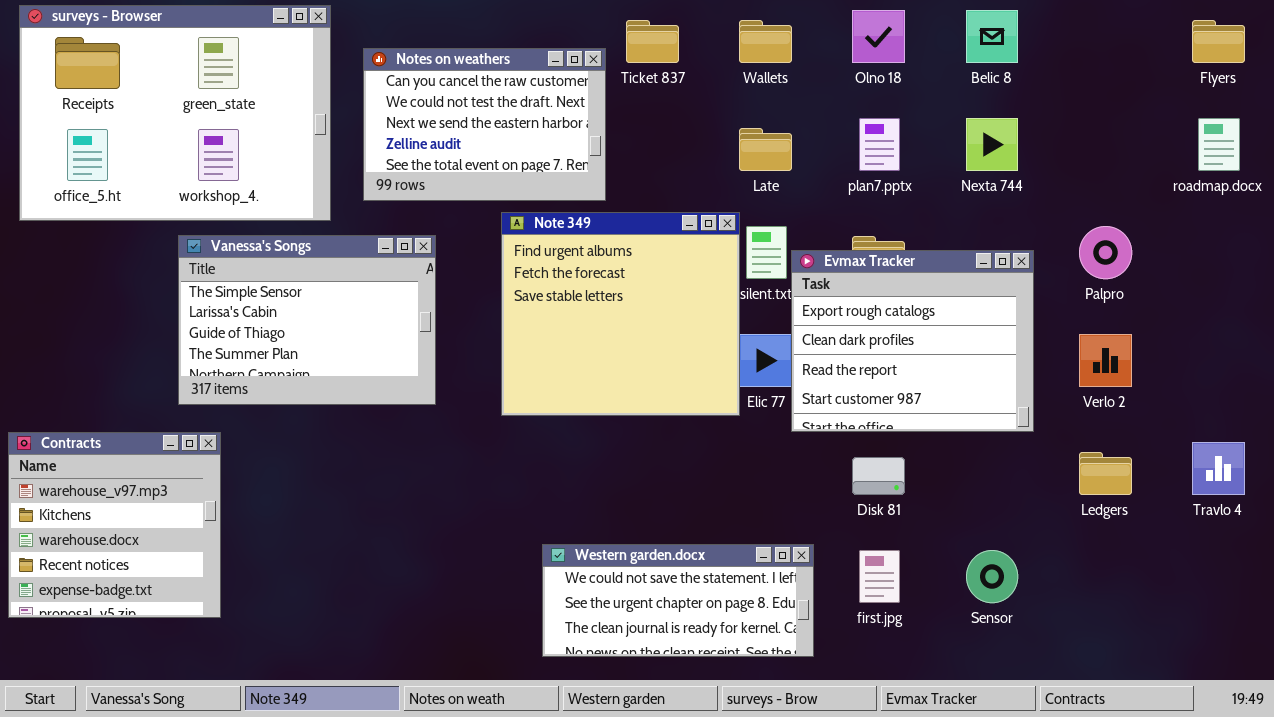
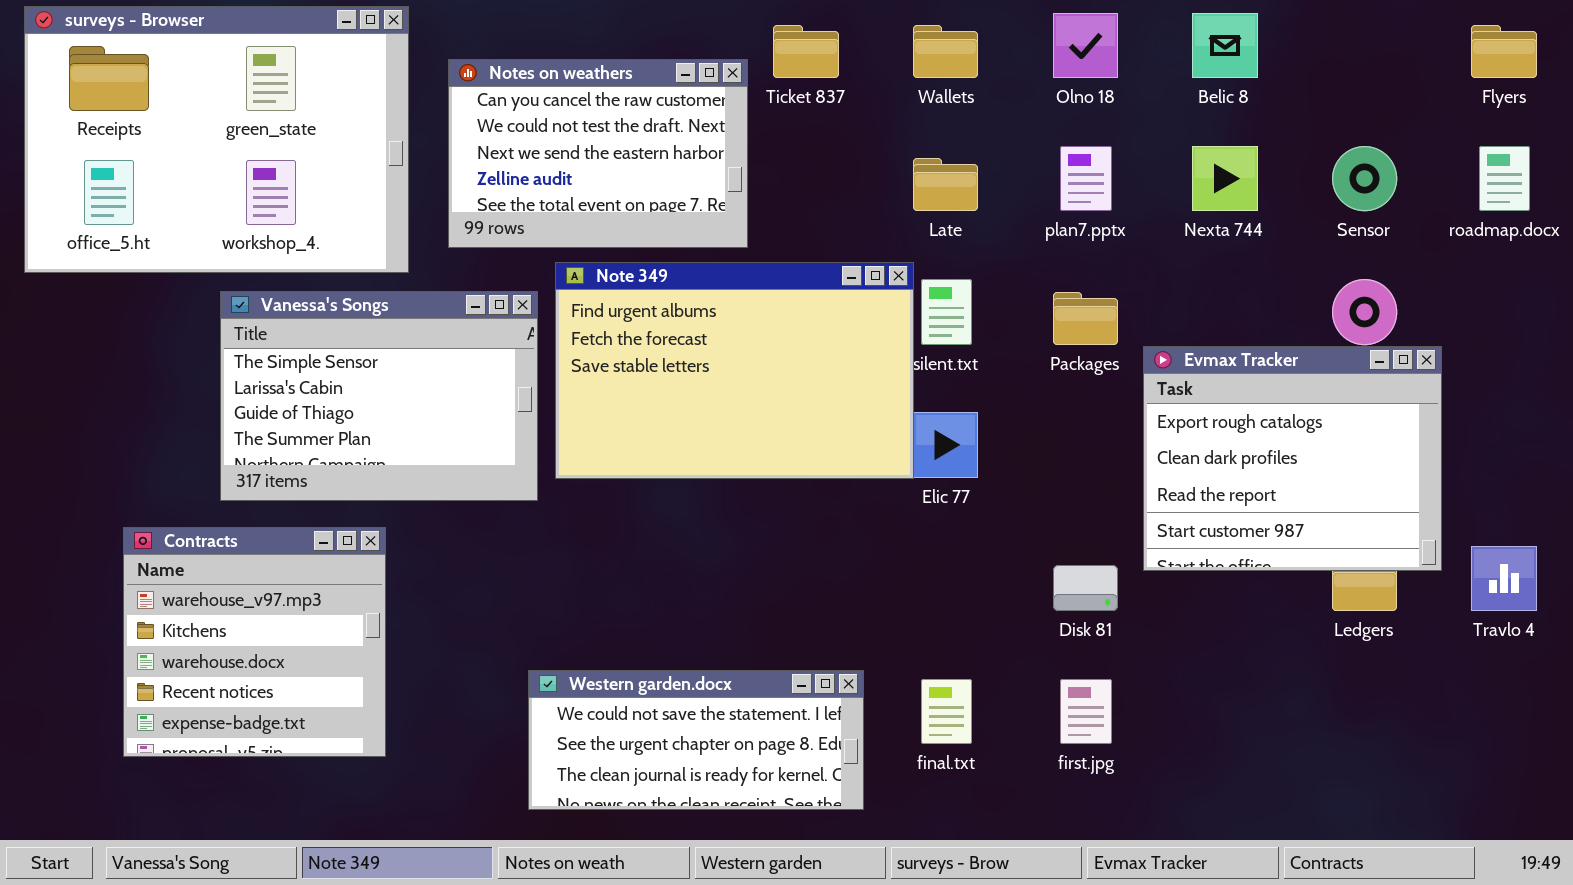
Note 349: [501,212,740,416] -> [555,262,914,479], resized
Evmax Tracker: [791,250,1034,432] -> [1143,346,1442,571], moved
Contracts: [8,432,221,618] -> [123,527,386,757], moved
Western garden.docx: [542,544,814,657] -> [528,670,864,810], moved
Sensor: [966,550,1018,603] -> [1332,146,1397,211], moved

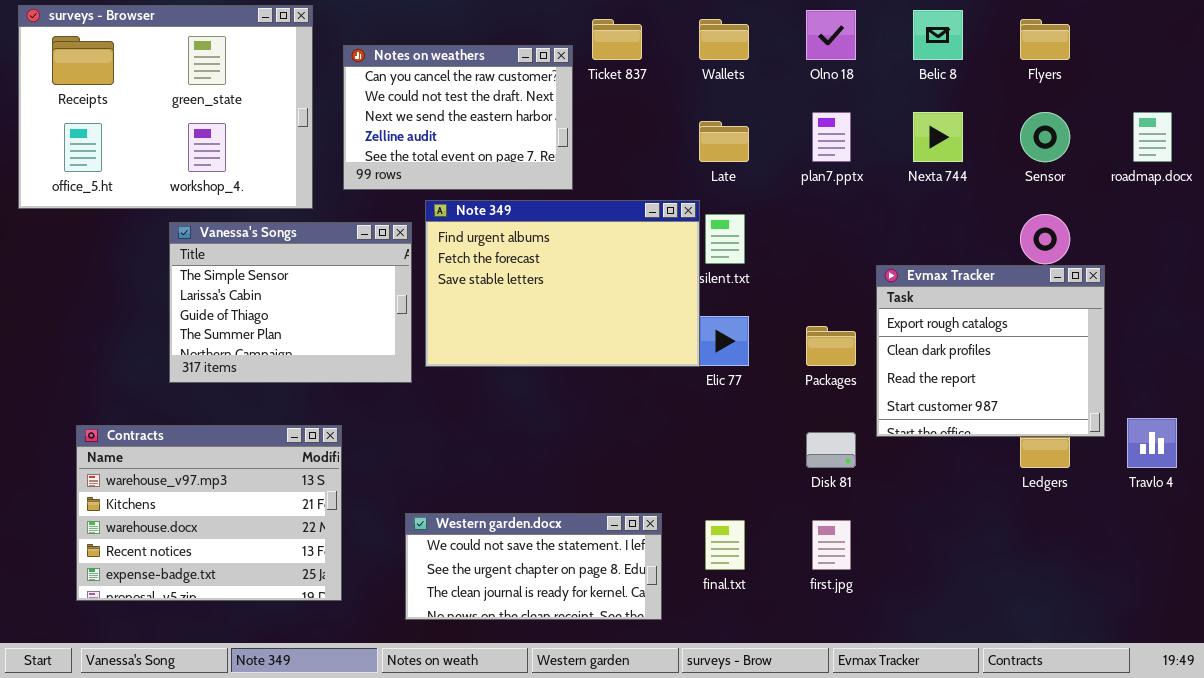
Flyers: [1471,25,1537,78] -> [1020,19,1070,60], moved
Packages: [1053,292,1118,345] -> [806,326,856,366], moved
Contracts: [123,527,386,757] -> [76,425,342,601], moved, resized

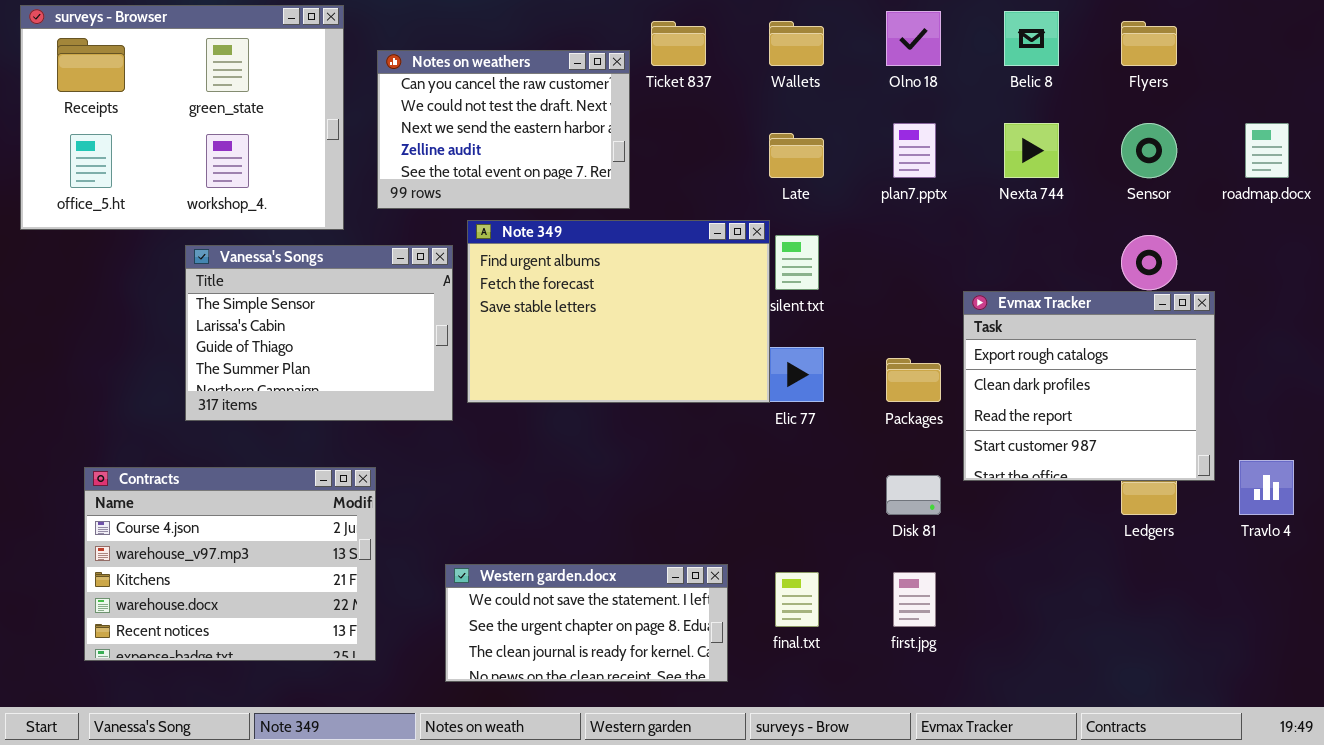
Contracts: [76,425,342,601] -> [84,467,376,661], scrolled up 1 row

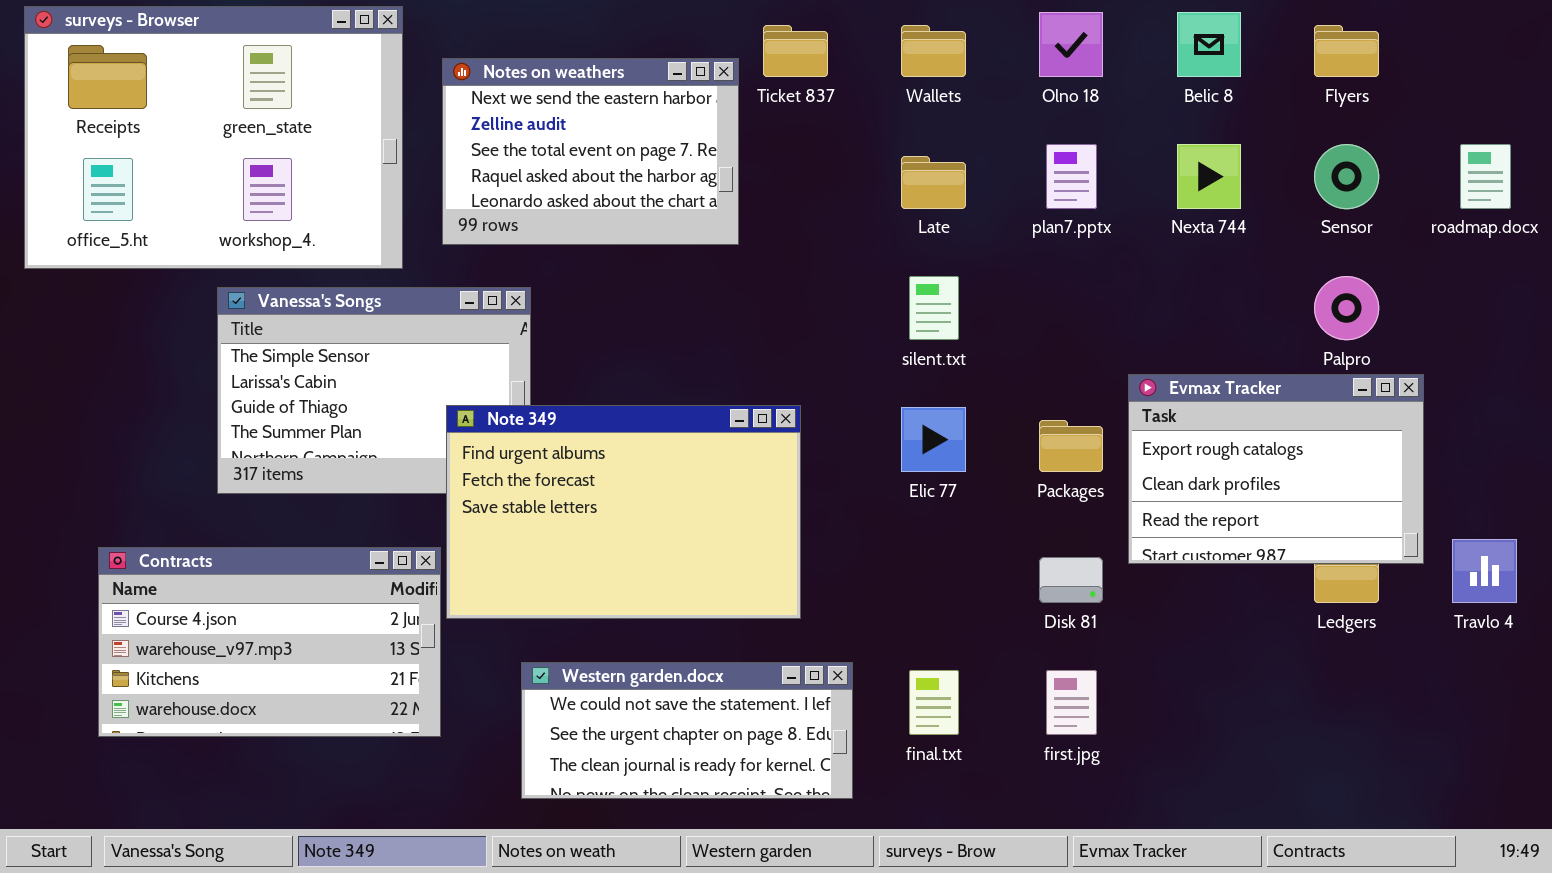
Notes on weathers: [377,50,630,209] -> [442,58,739,245], scrolled down 2 rows
Note 349: [467,220,770,403] -> [446,405,801,619], moved
Evmax Tracker: [963,291,1215,481] -> [1128,374,1424,564], resized
Contracts: [84,467,376,661] -> [98,547,441,737], resized

